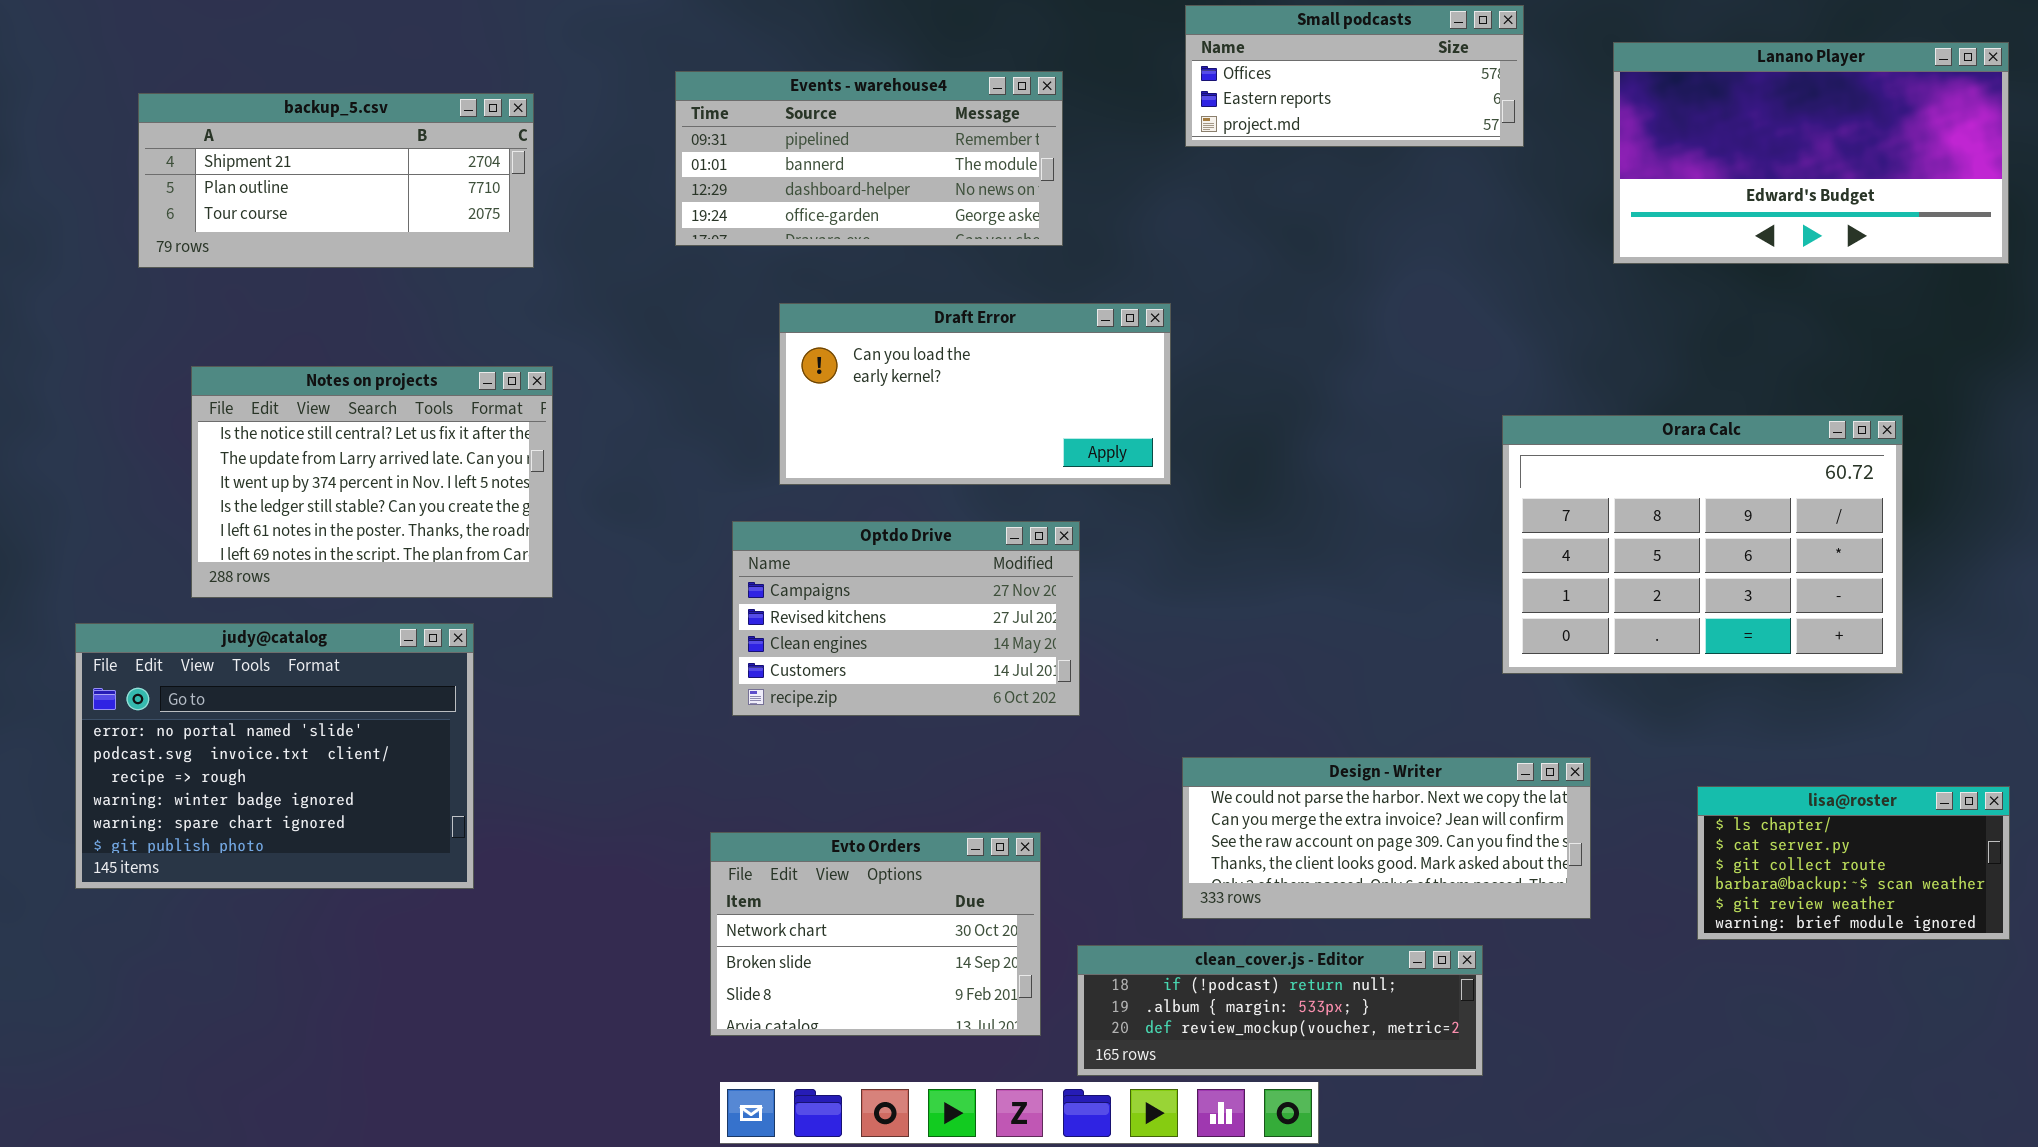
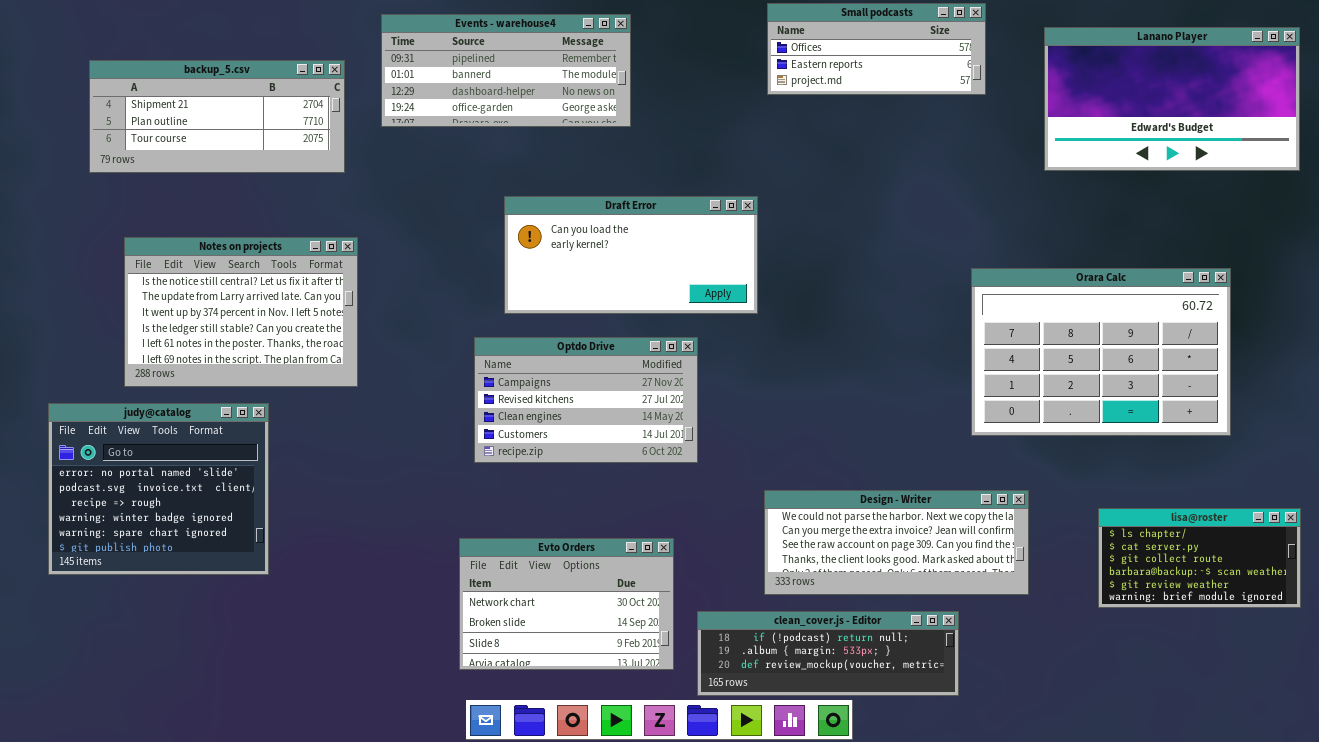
Events - warehouse4: [675,71,1063,246] -> [381,14,631,127], moved
judy@catalog: [75,623,474,889] -> [48,403,269,575], resized

